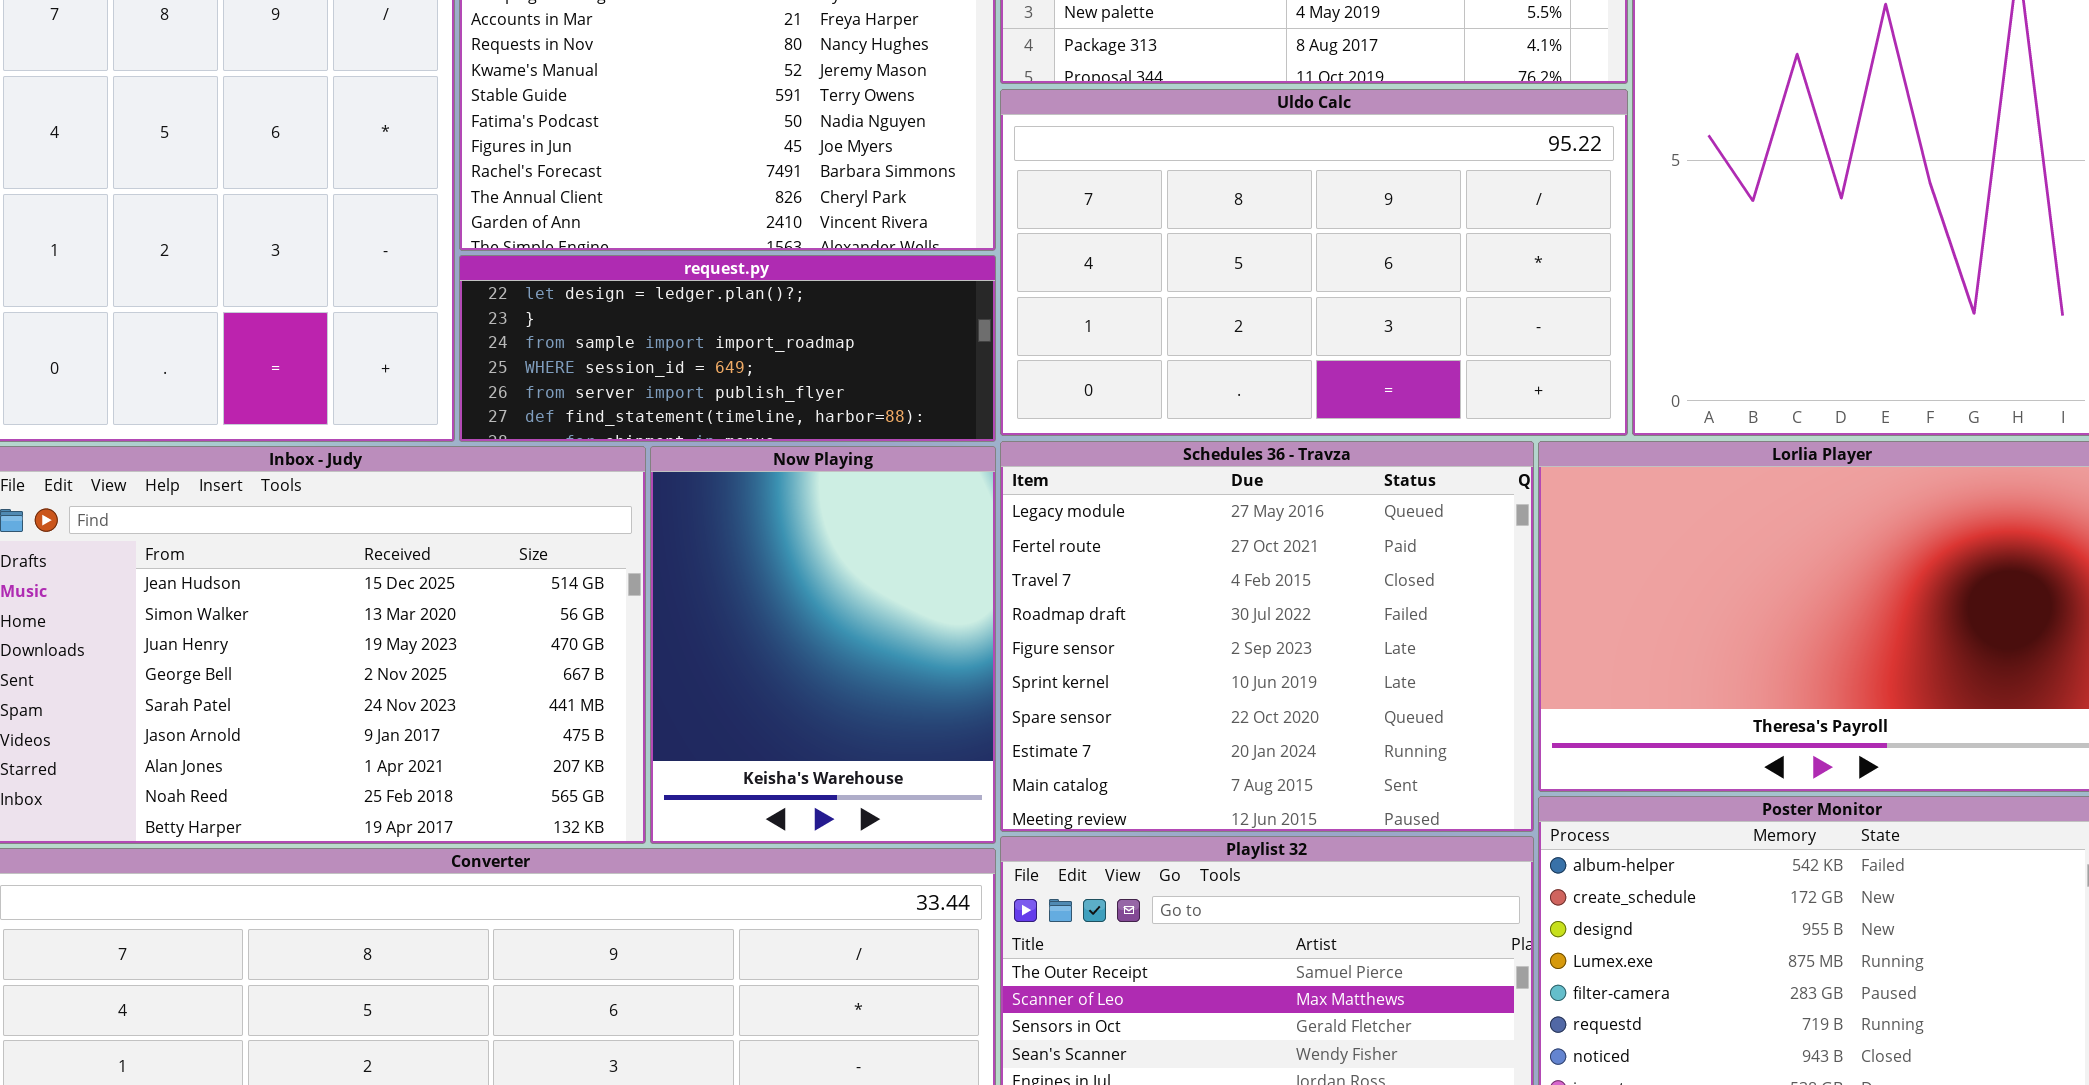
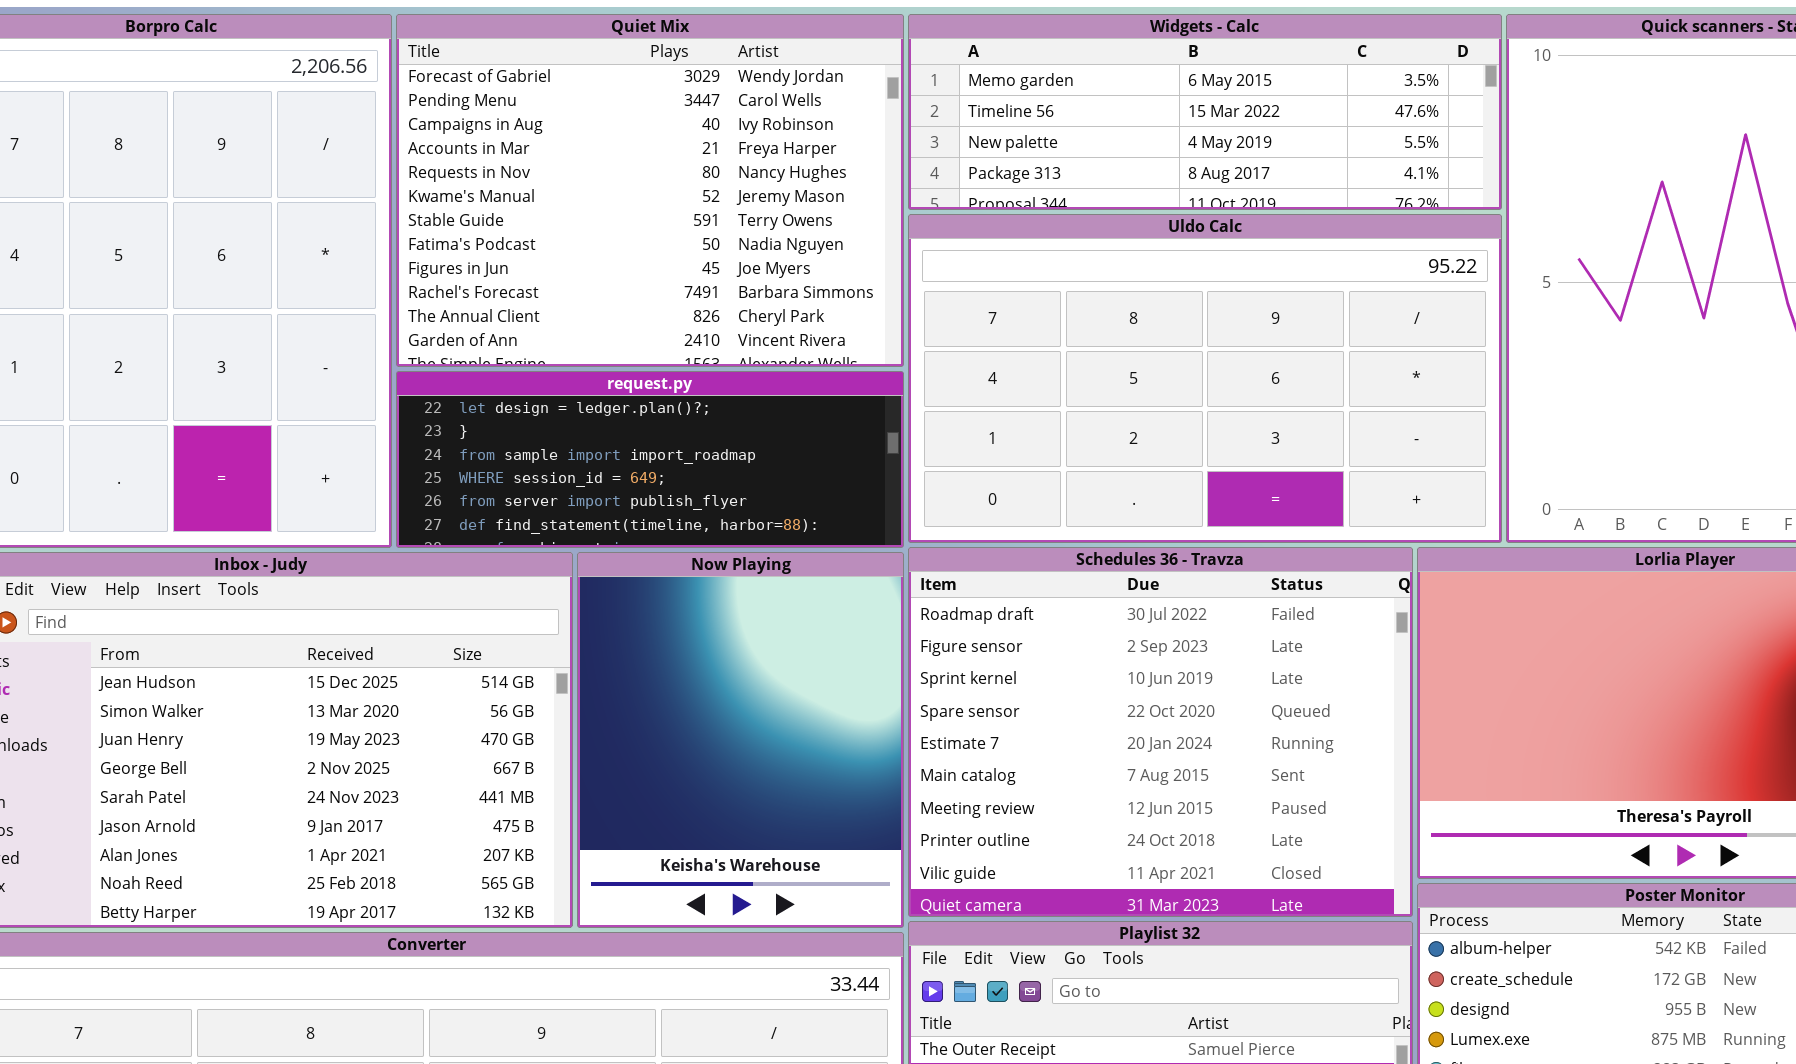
Schedules 36 - Travza: [1000,441,1534,832] -> [908,547,1413,917], scrolled down 3 rows

